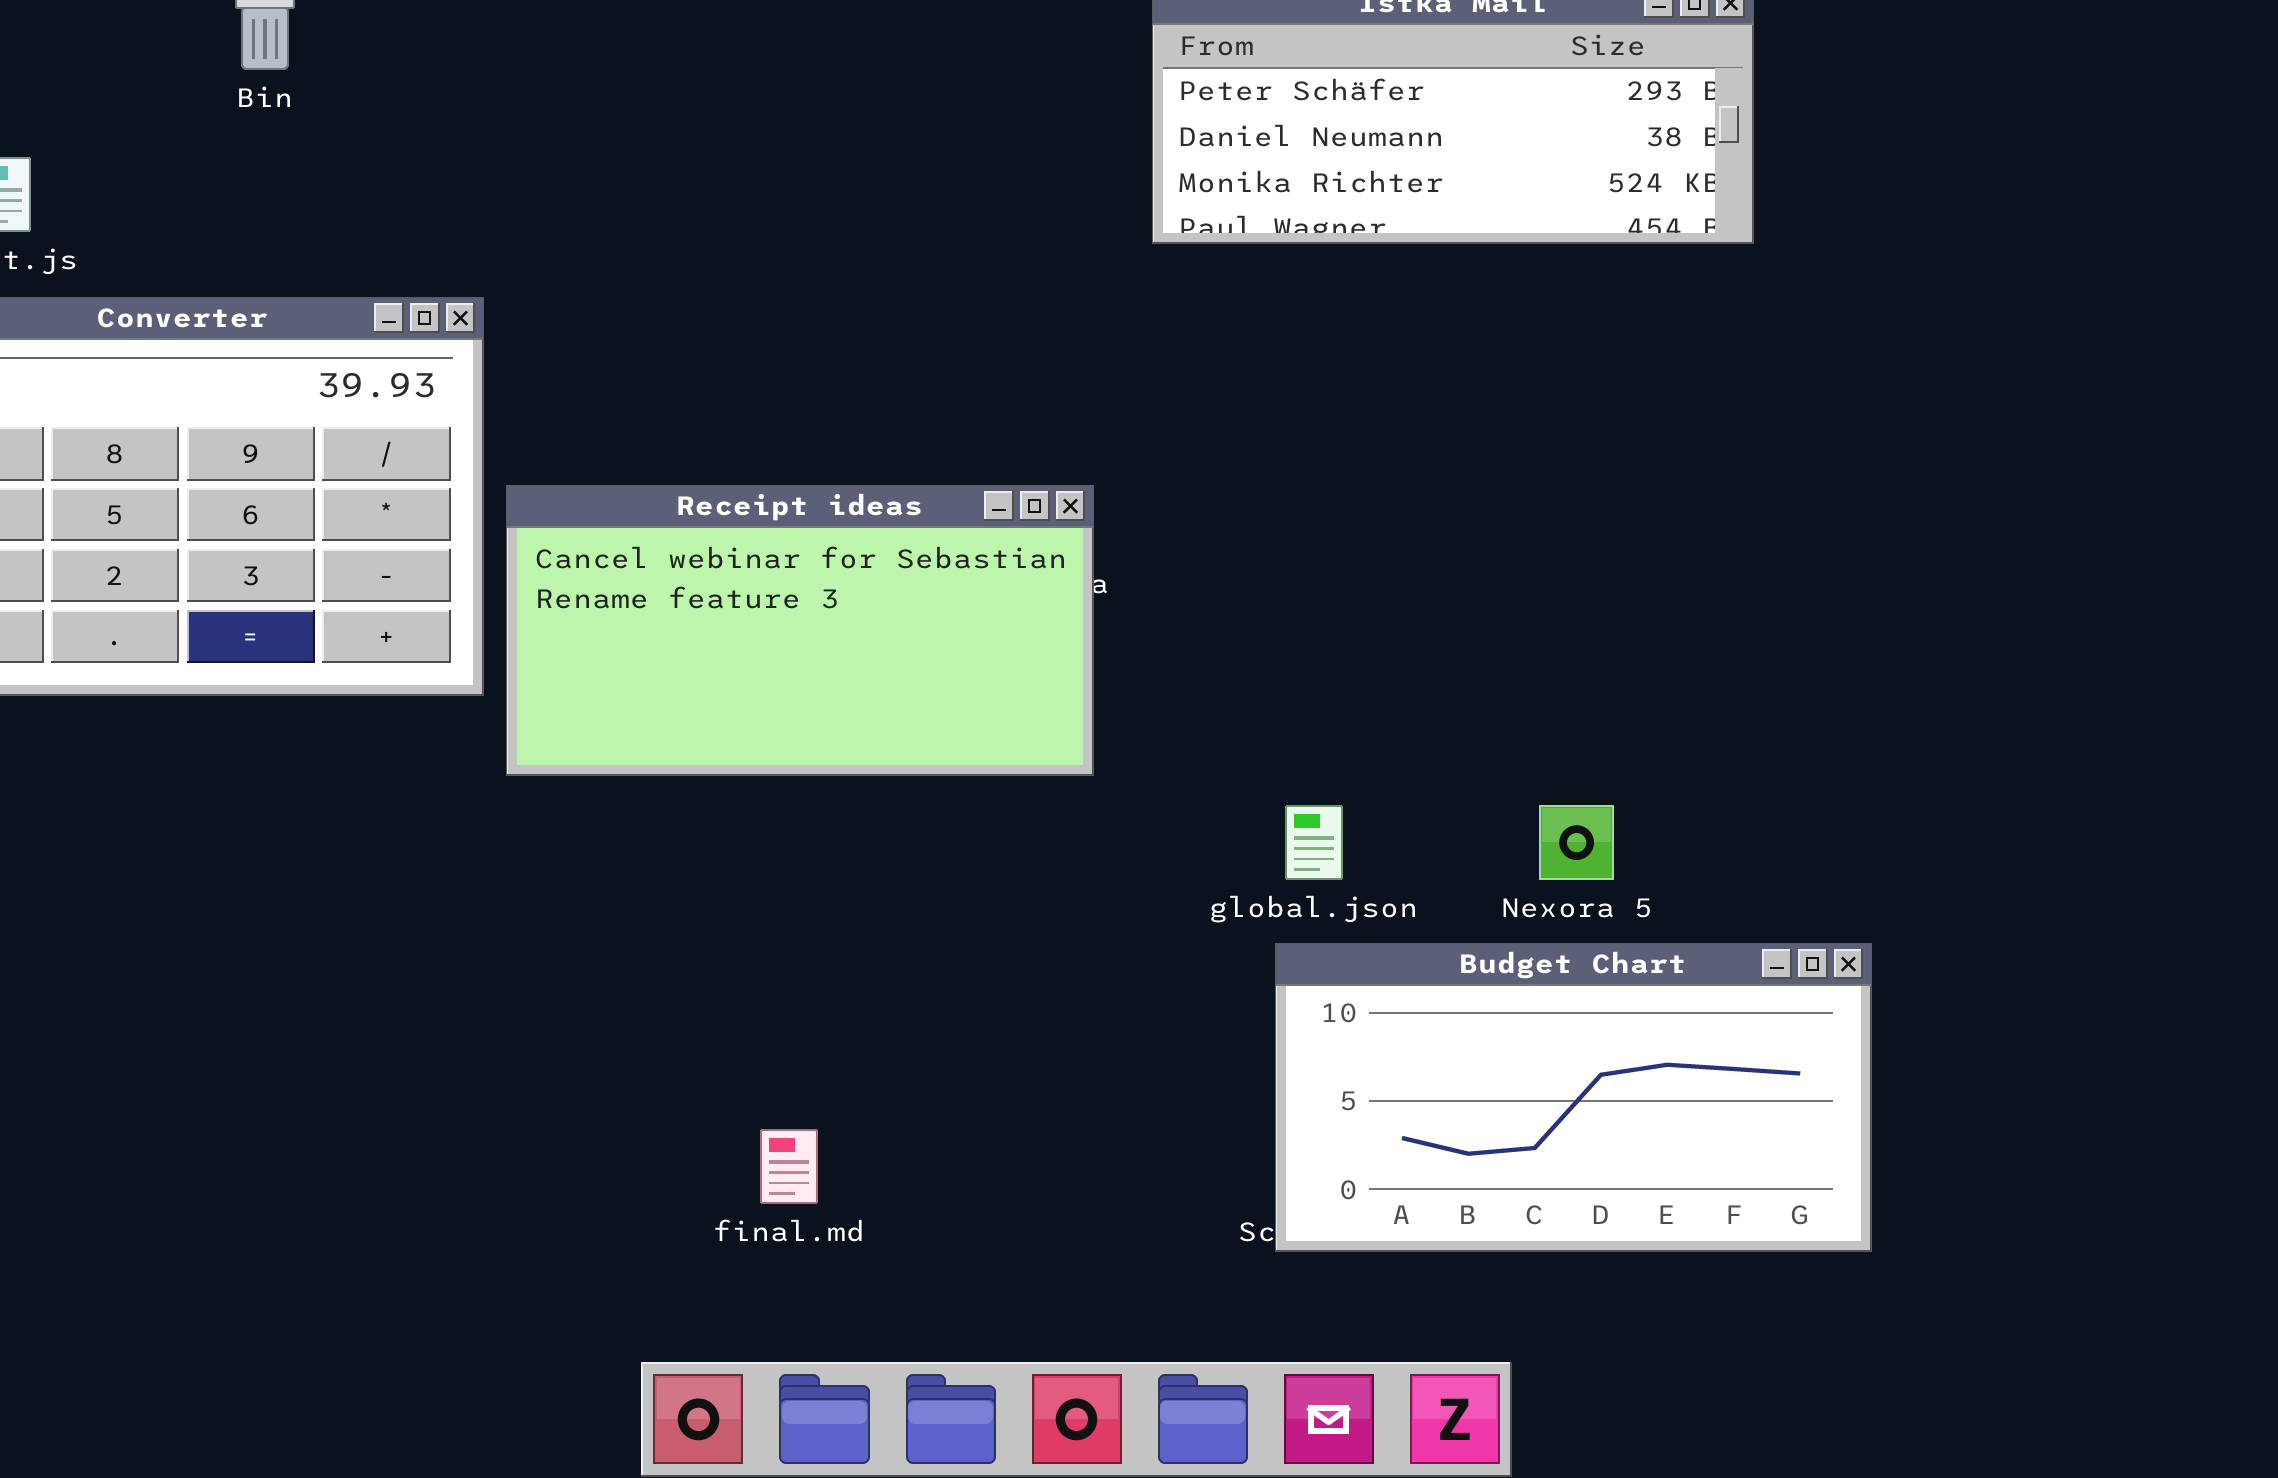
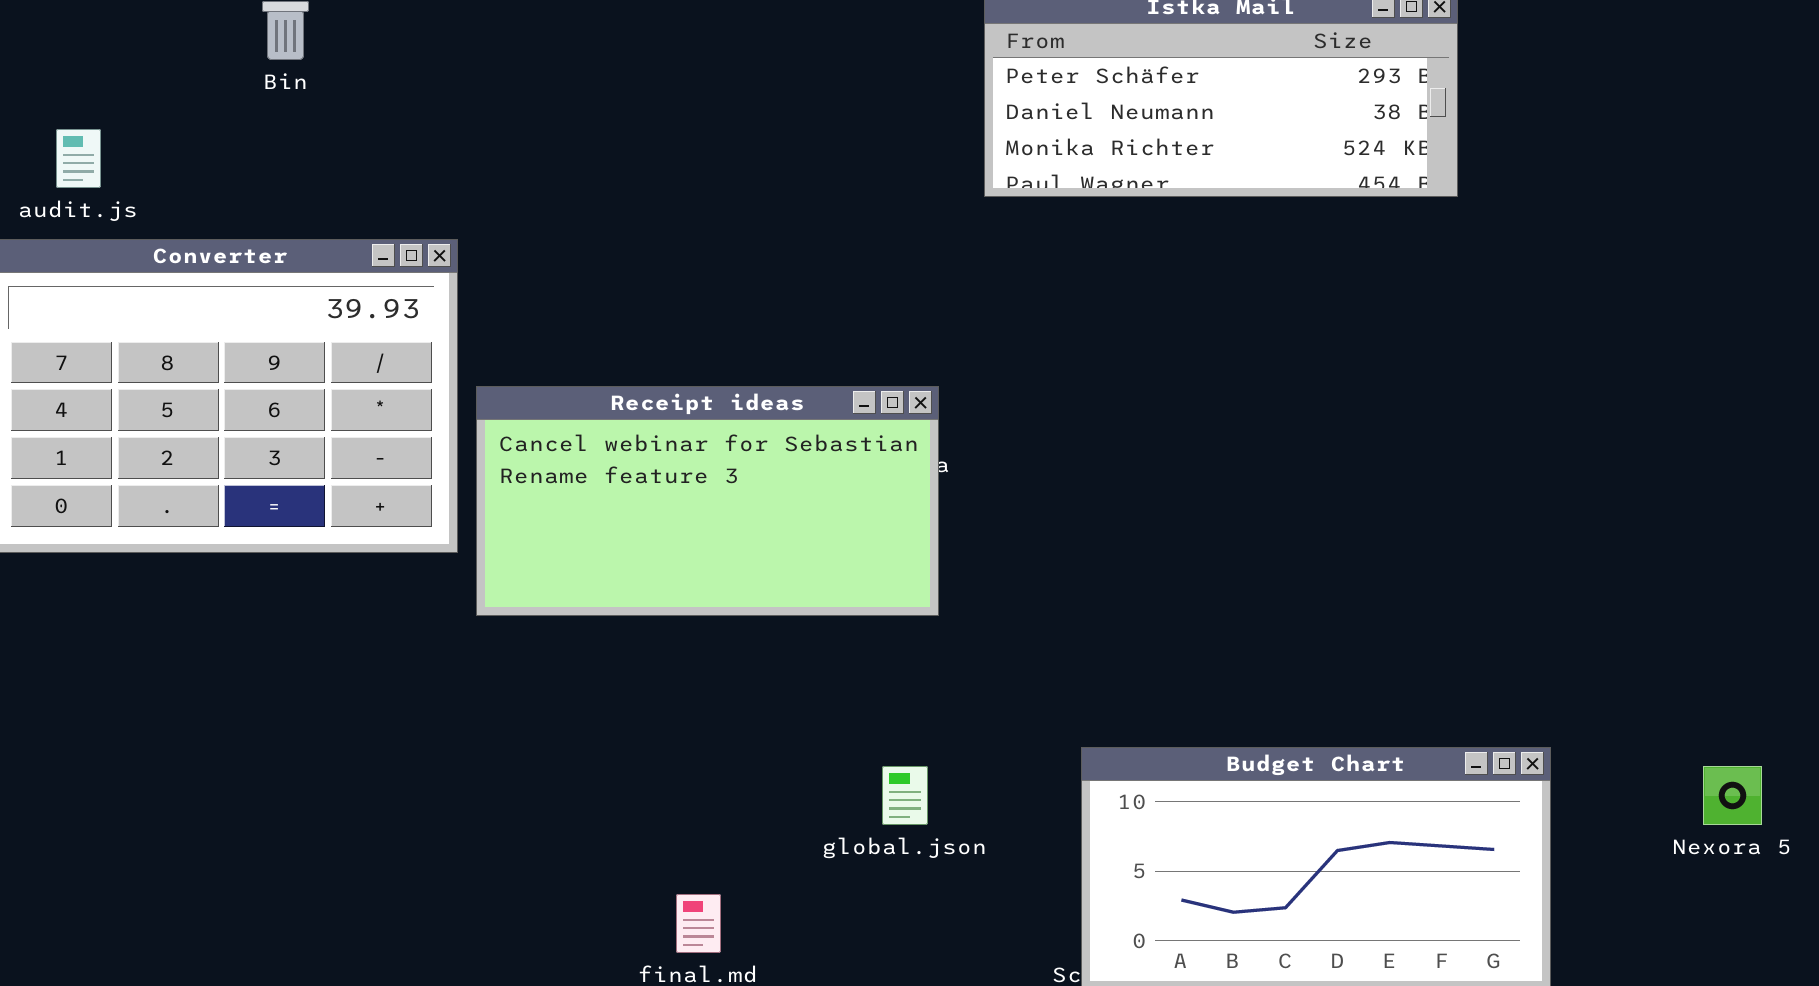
global.json: [1285,805,1343,880] -> [882,766,928,825], moved
Nexora 5: [1539,805,1614,880] -> [1703,766,1762,825], moved

